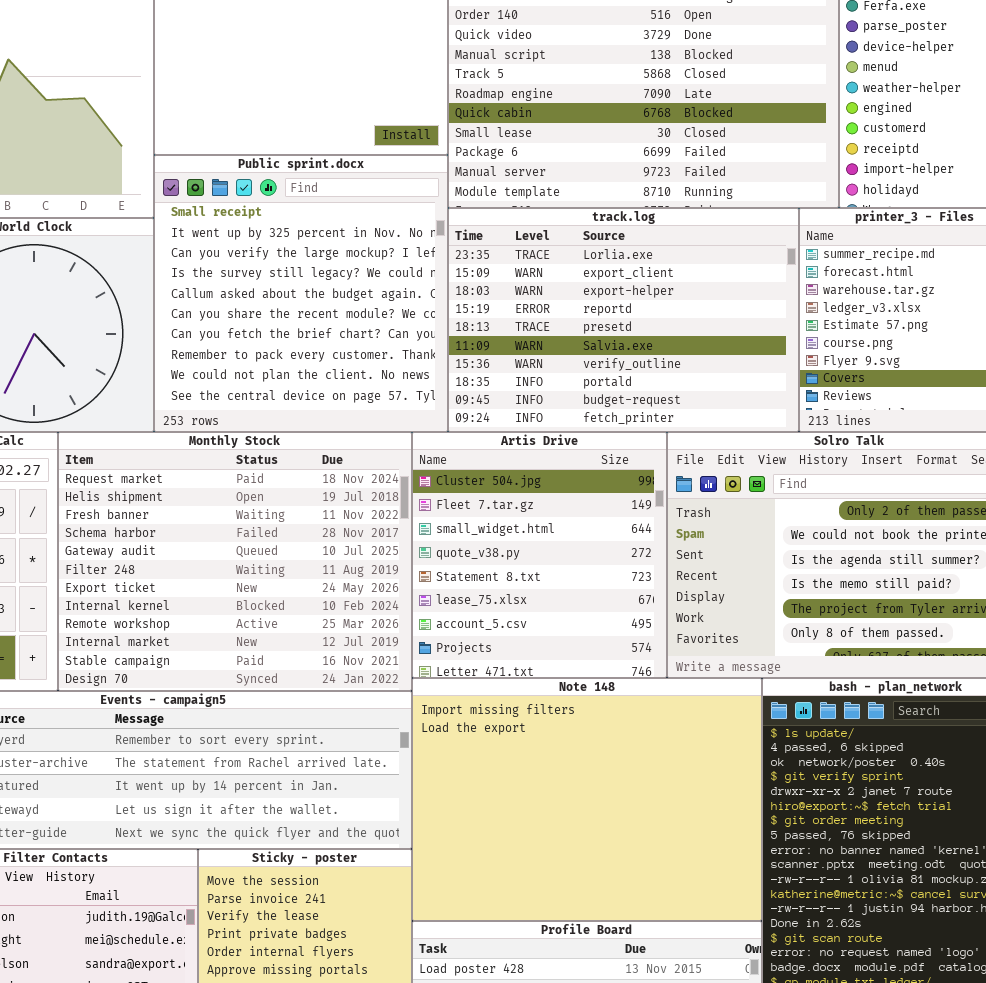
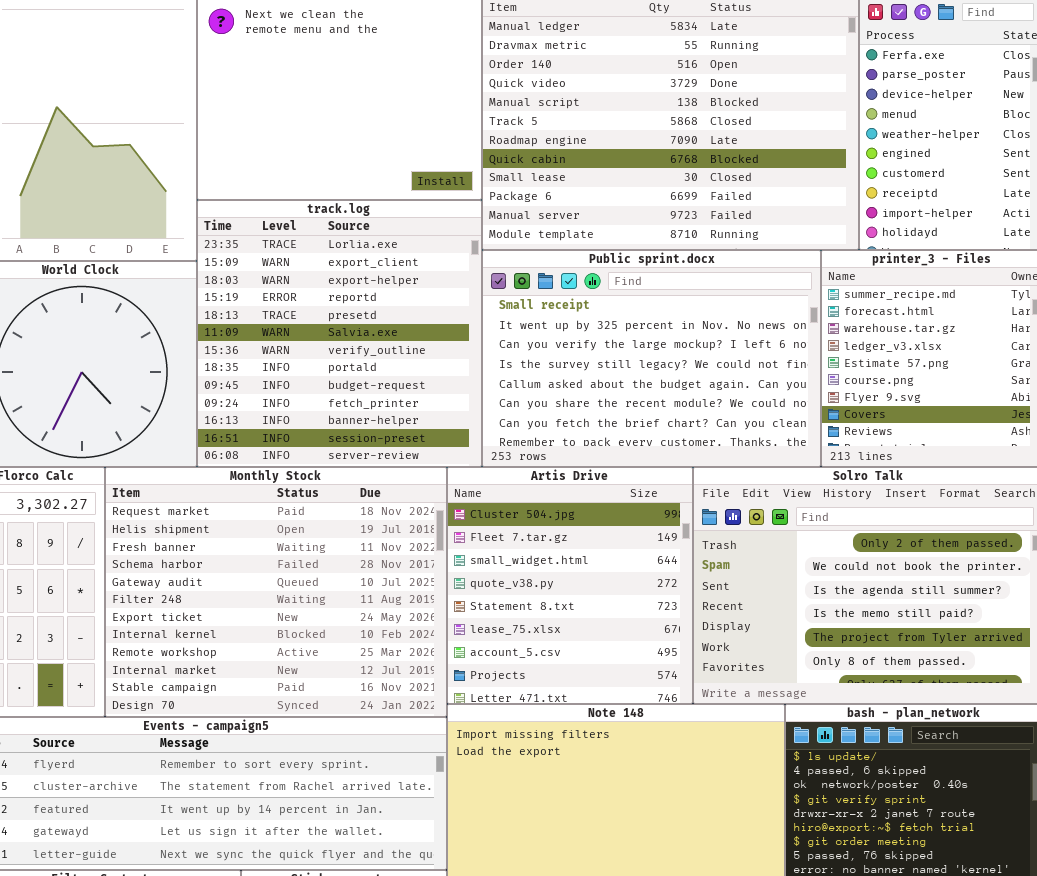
Public sprint.docx: [154,155,448,432] -> [482,250,821,467], moved, resized
track.log: [448,208,799,432] -> [197,200,482,467], moved, resized

